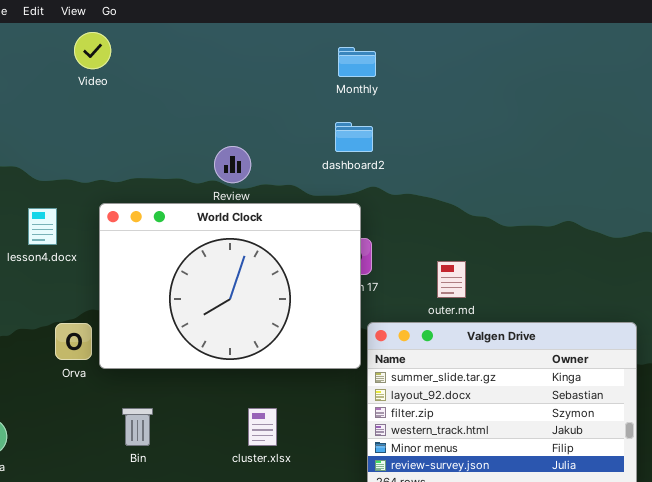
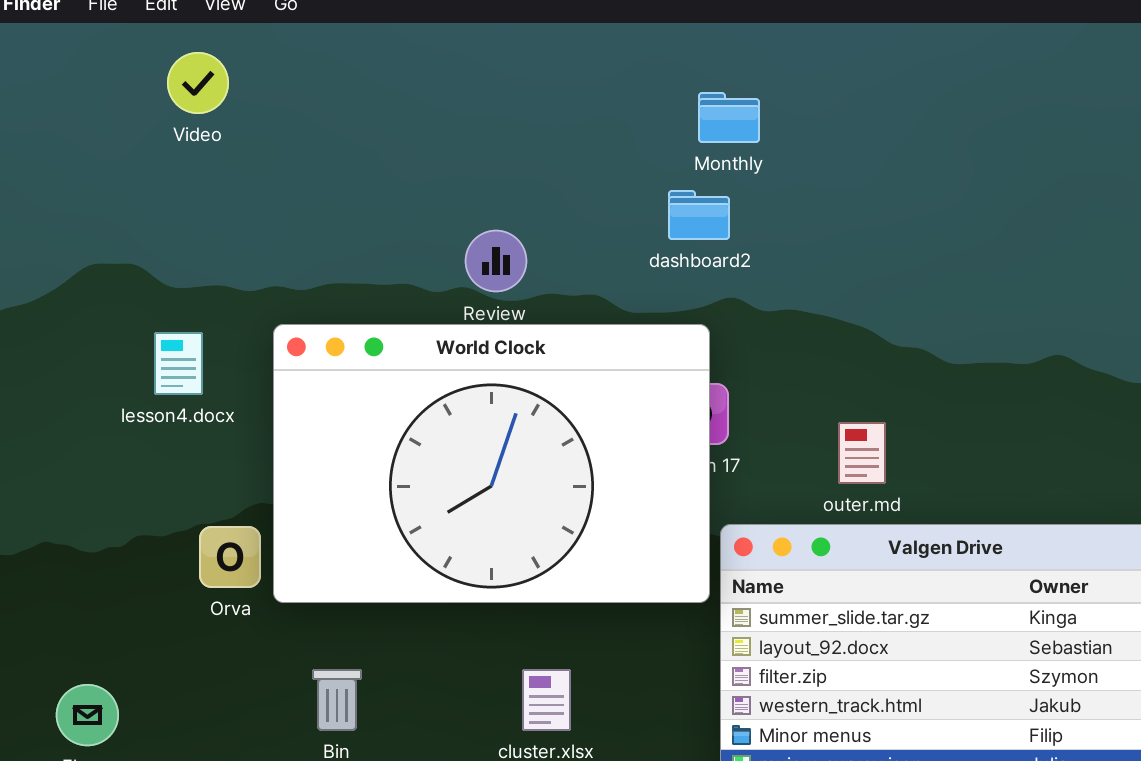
Video: [74,32,111,69] -> [167,52,229,114], moved
Monthly: [338,47,376,77] -> [698,92,760,143], moved

